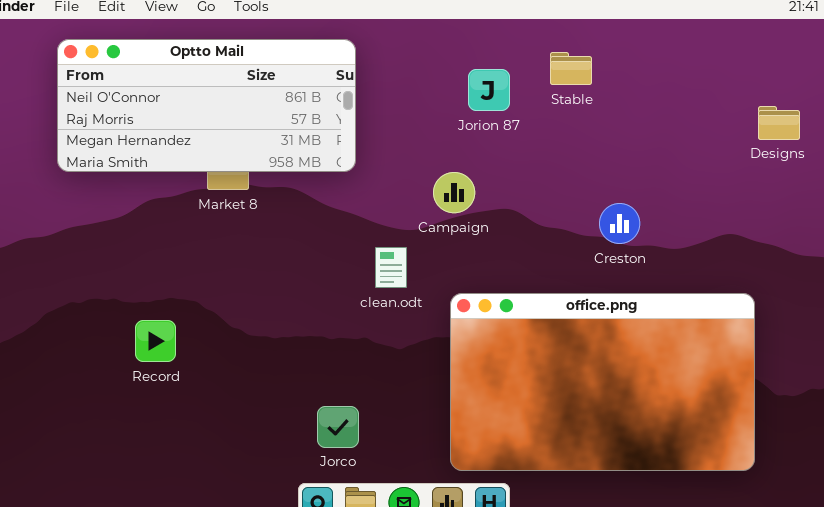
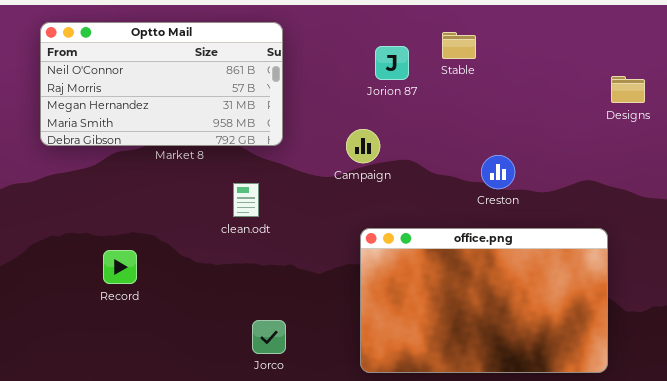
Optto Mail: [57,39,356,172] -> [40,22,283,146], resized
clean.odt: [375,247,407,288] -> [233,183,259,217], moved

